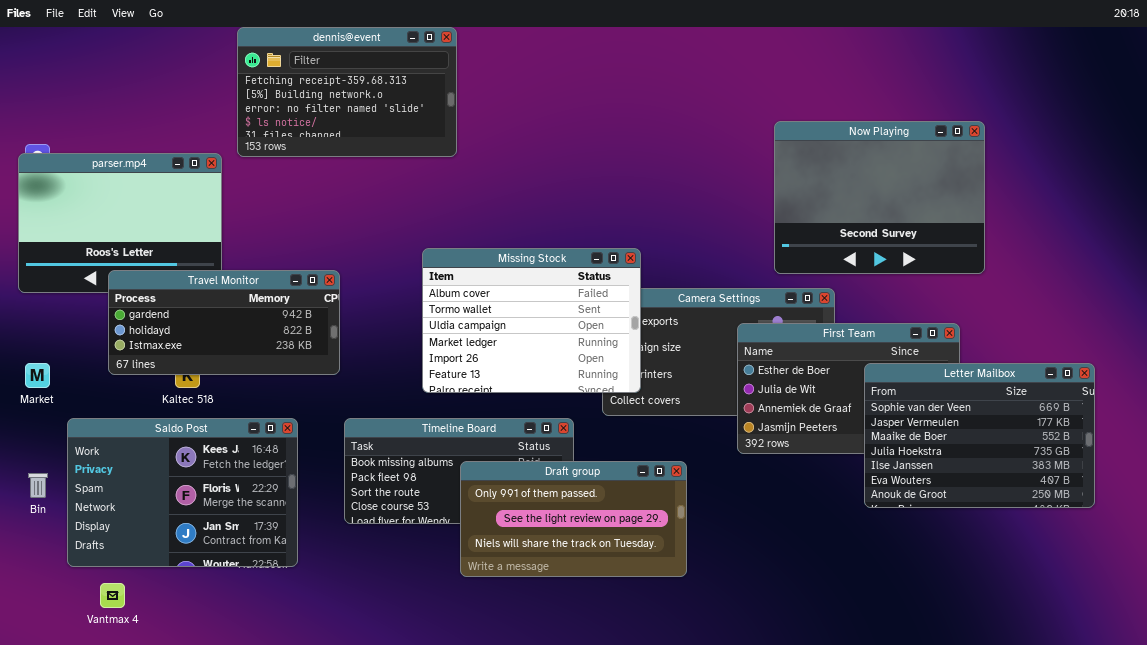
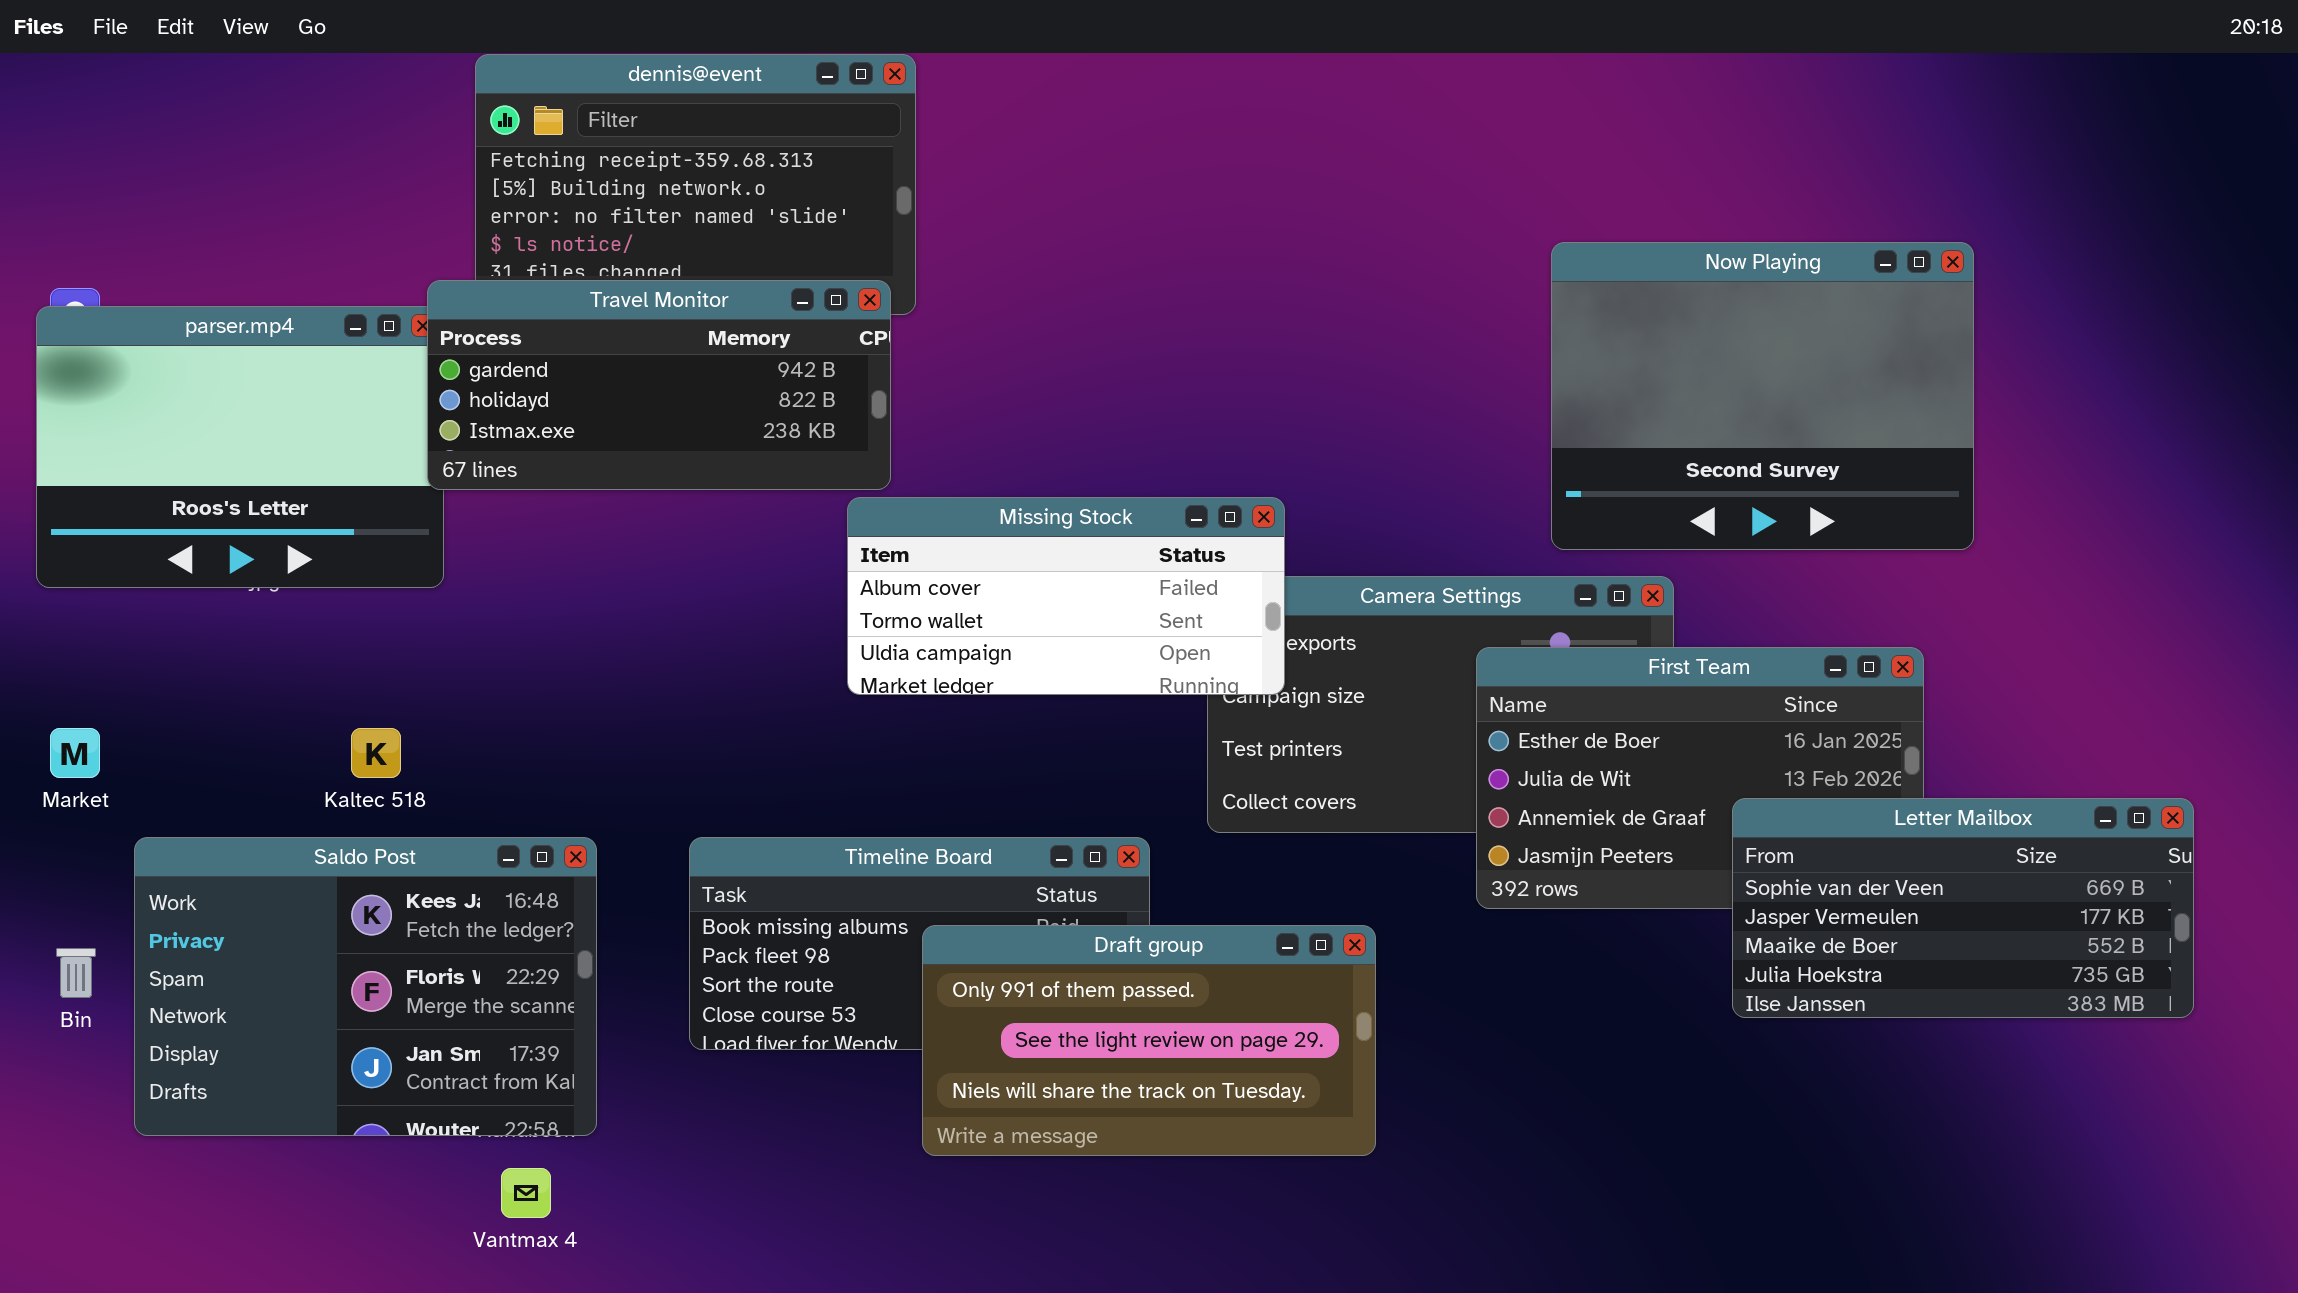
Missing Stock: [422,248,641,393] -> [847,497,1285,695], resized
Travel Monitor: [108,270,340,375] -> [427,280,891,490], moved
Letter Mailbox: [864,363,1095,508] -> [1732,798,2194,1018], resized
Vantmax 4: [100,583,125,608] -> [501,1168,551,1218], moved

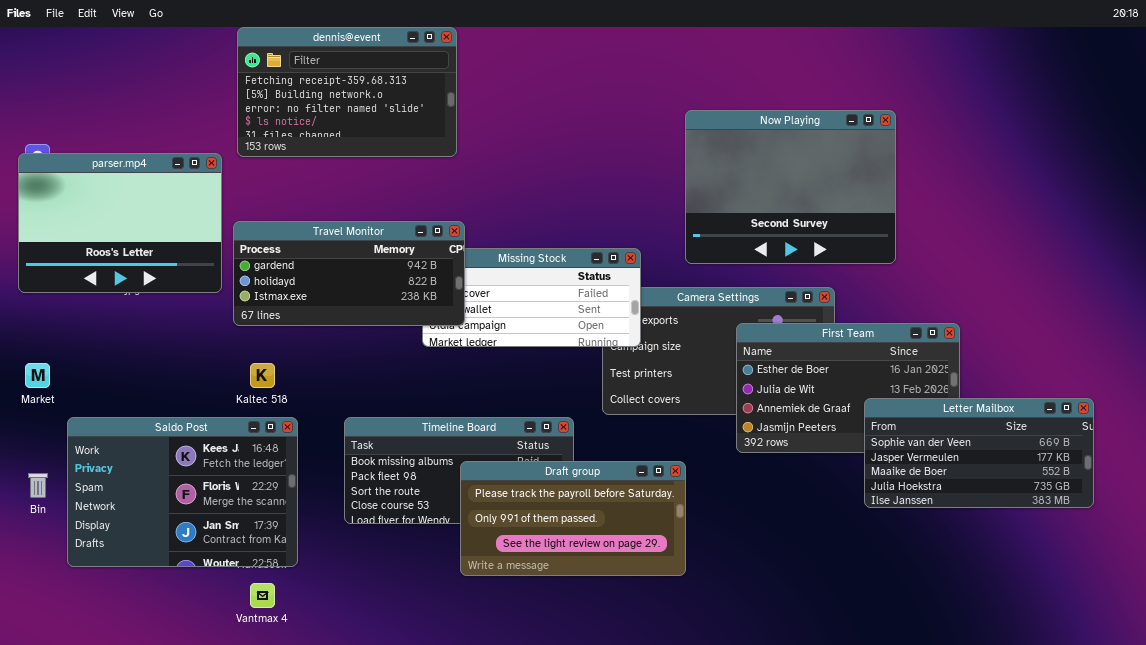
Now Playing: [1551,242,1974,550] -> [685,110,896,264], moved
Travel Monitor: [427,280,891,490] -> [233,221,465,326], moved
Kaltec 518: [351,728,401,778] -> [250,363,275,388], moved
Draft group: [922,925,1376,1156] -> [460,461,686,576], scrolled up 1 row

